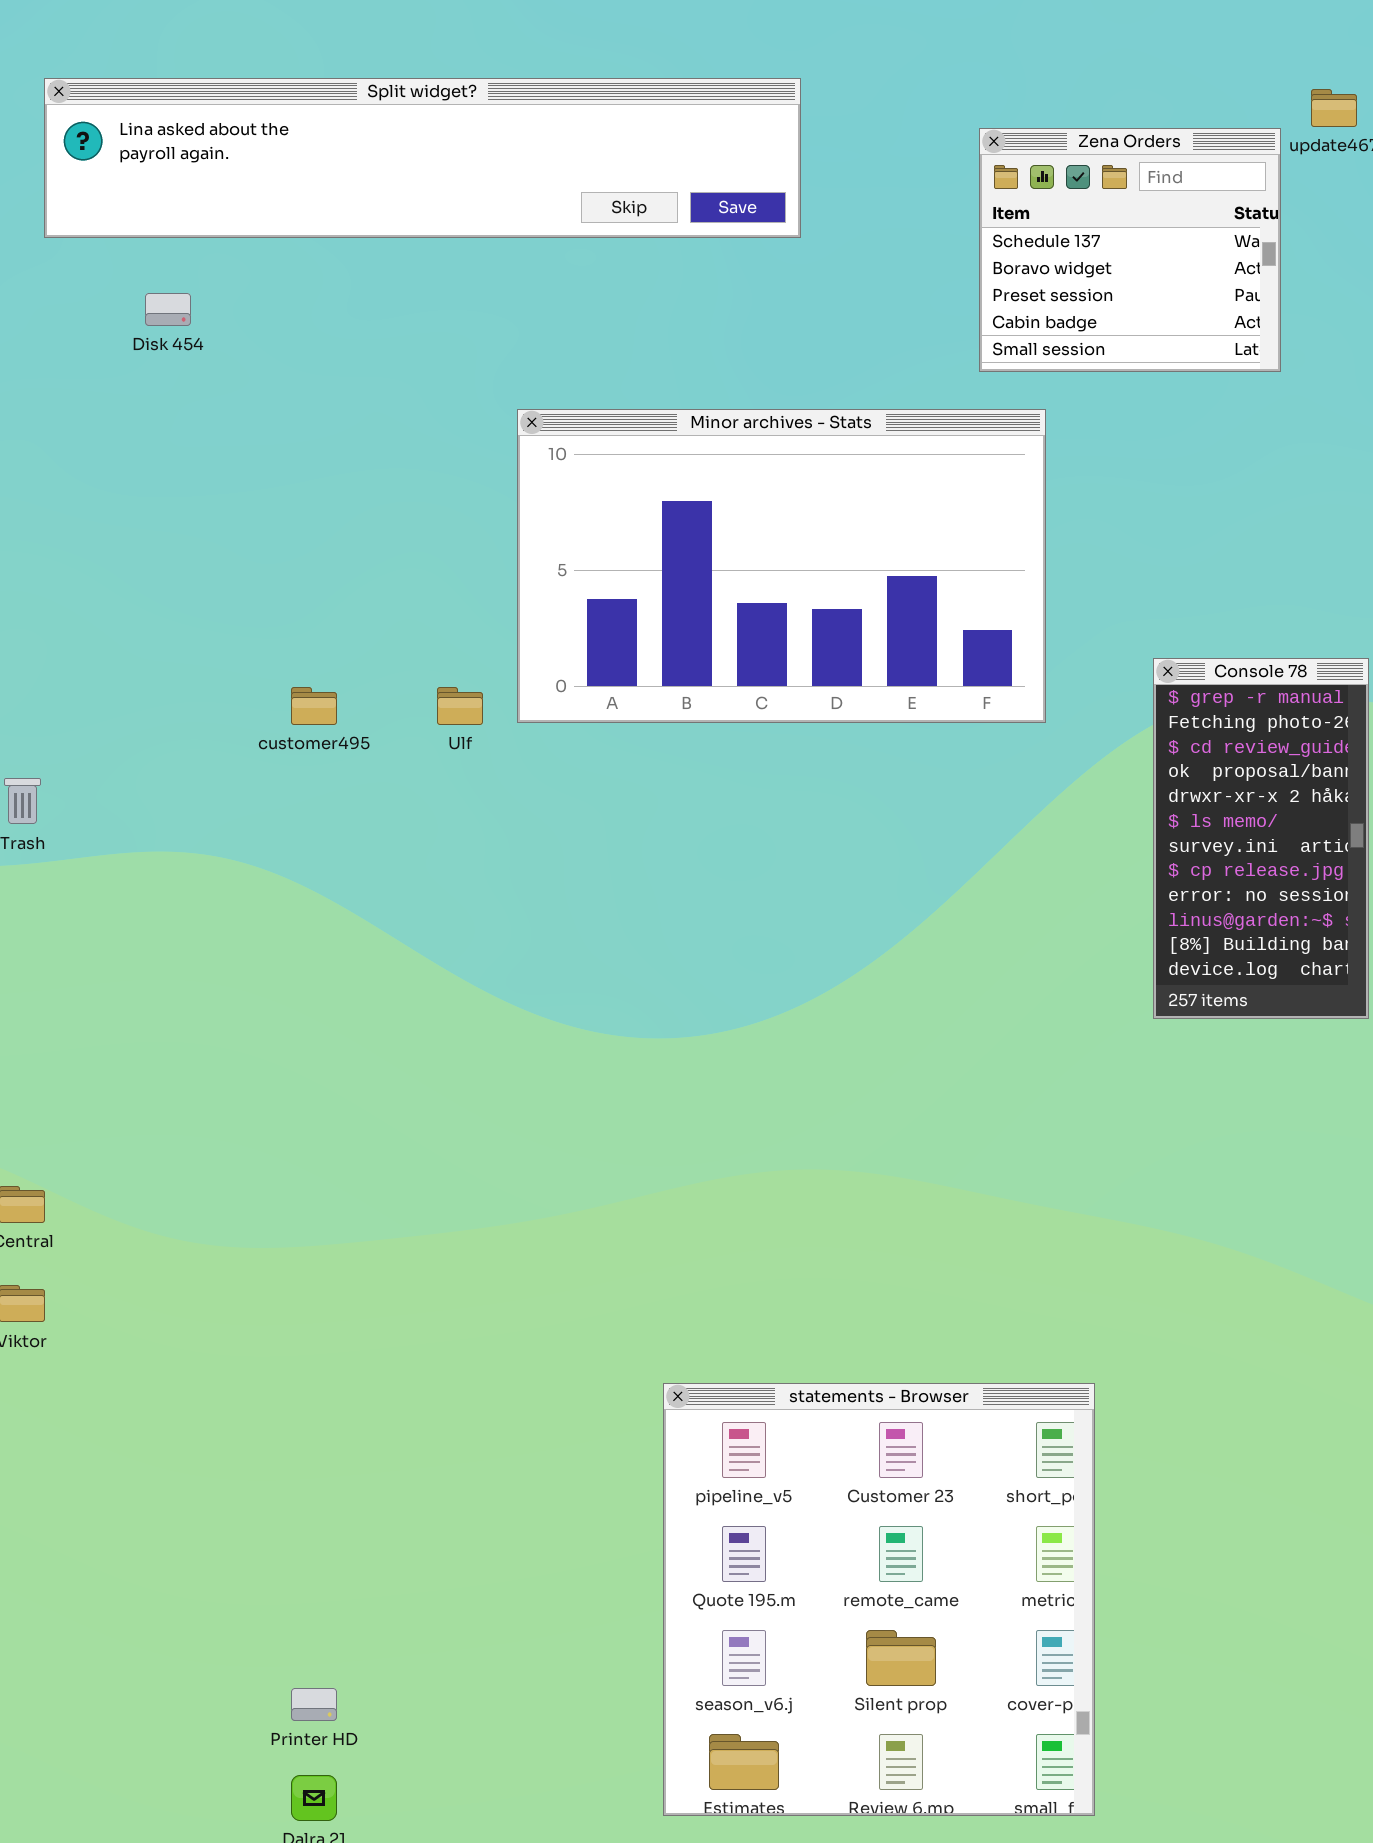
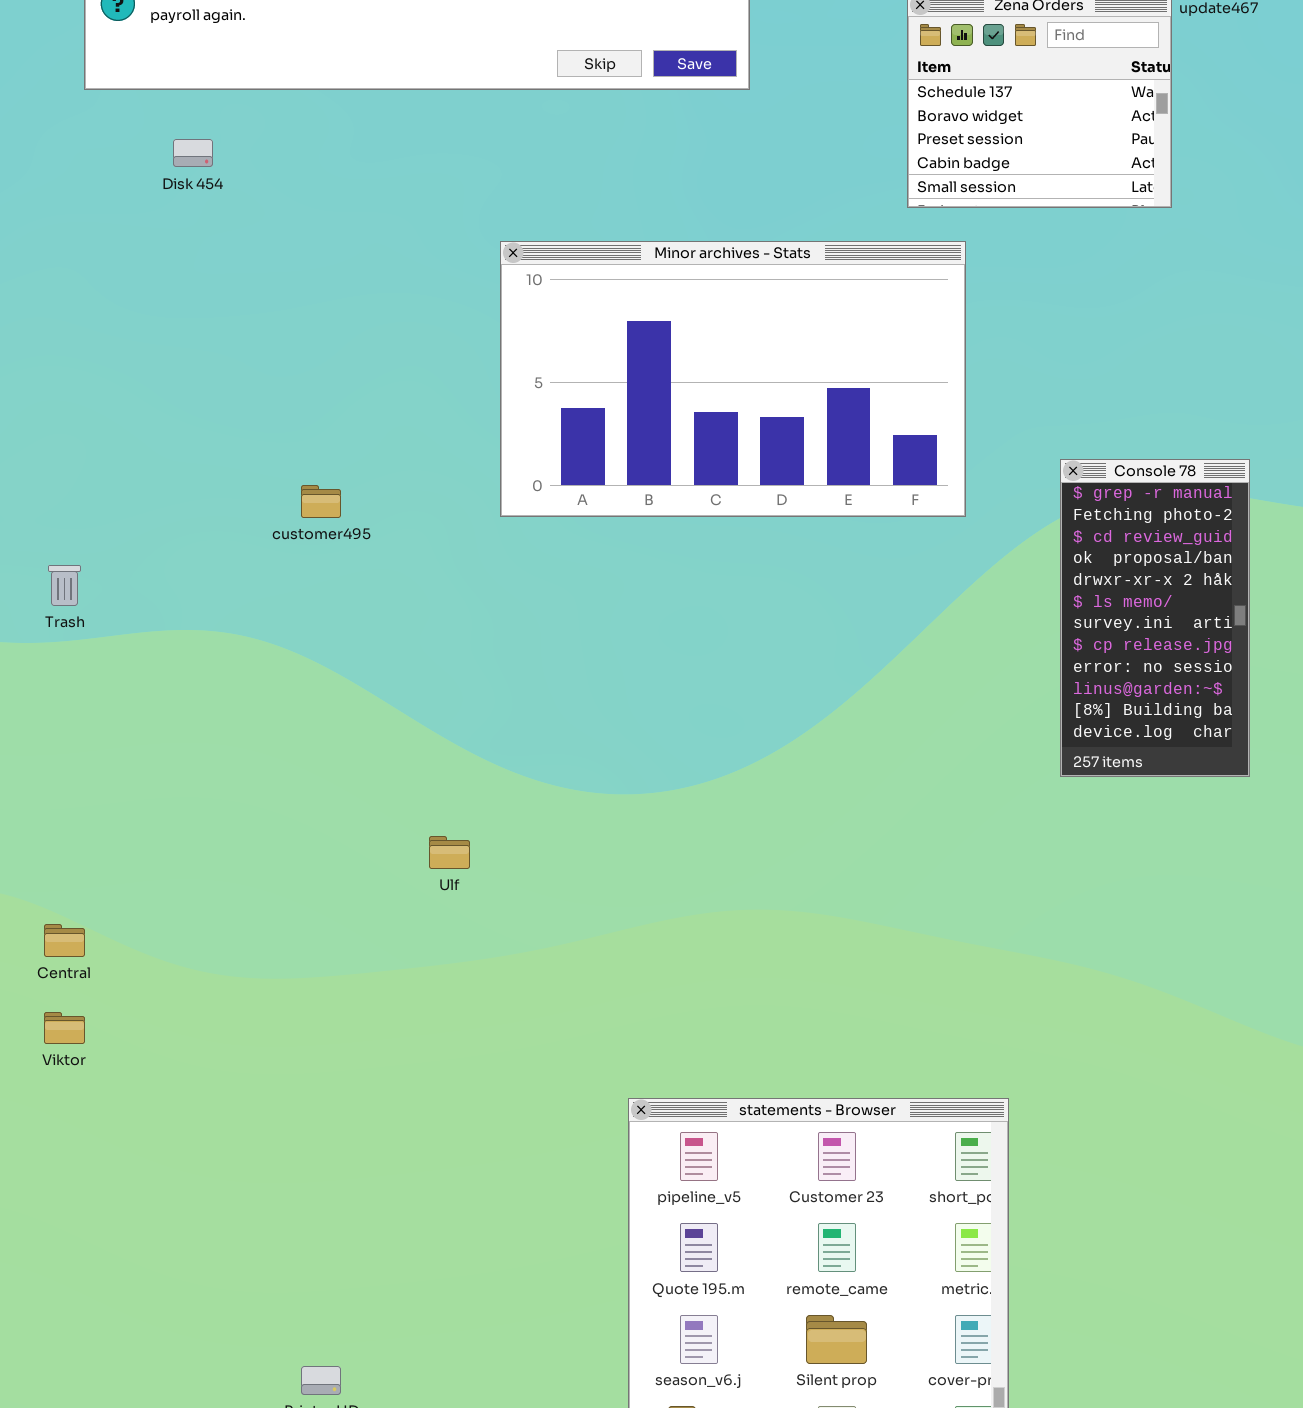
Ulf: [437,687,483,725] -> [429,836,470,869], moved

